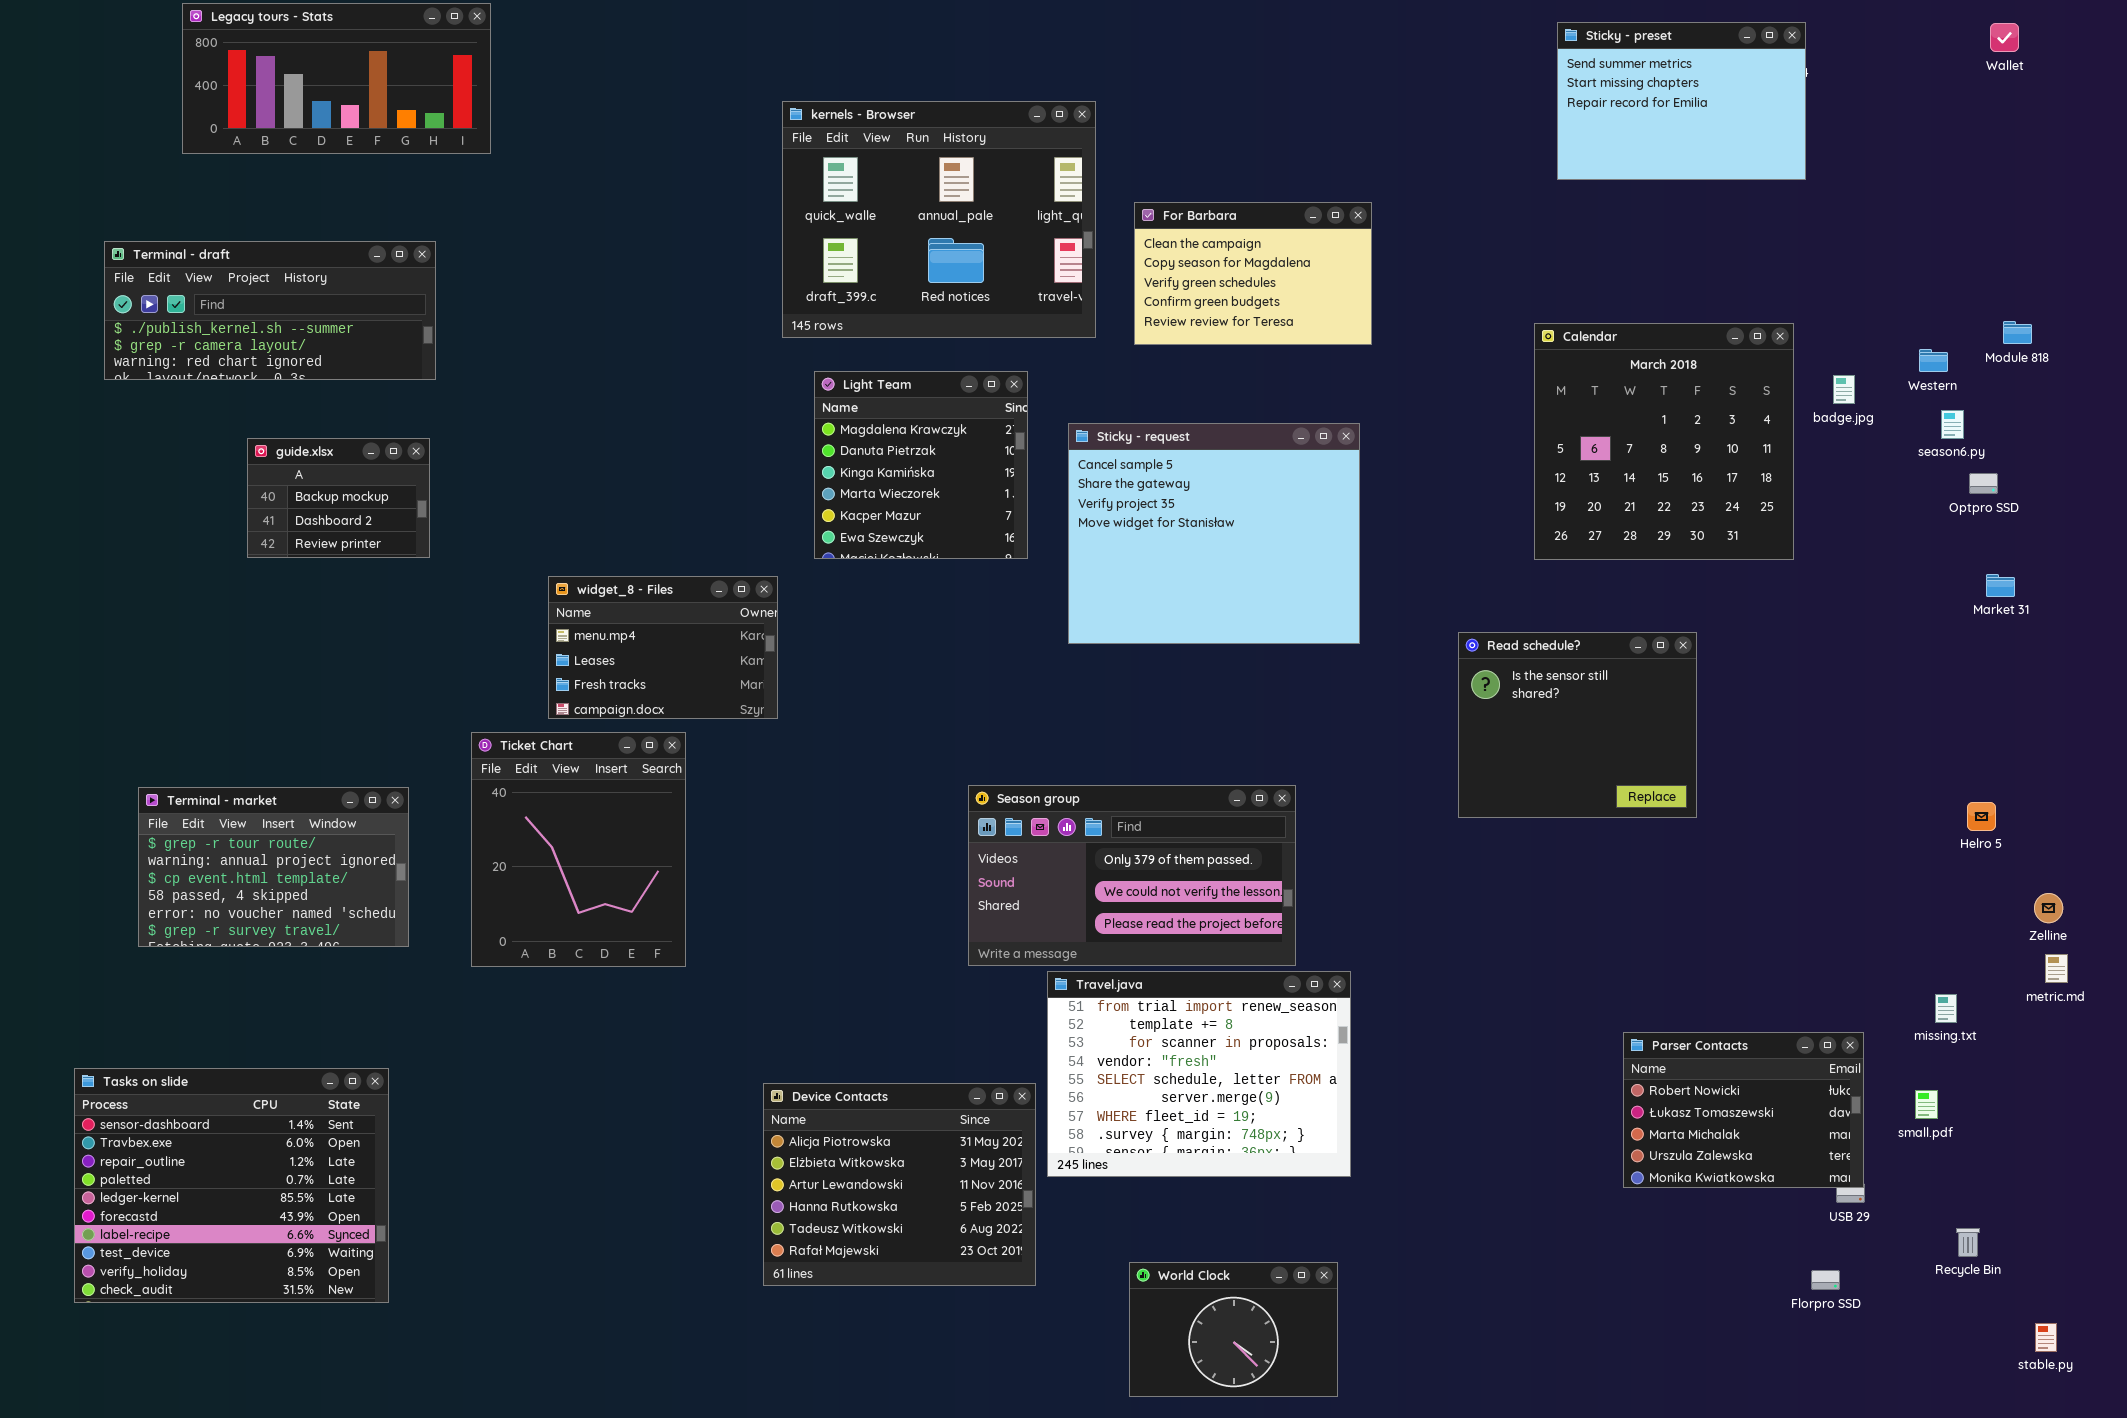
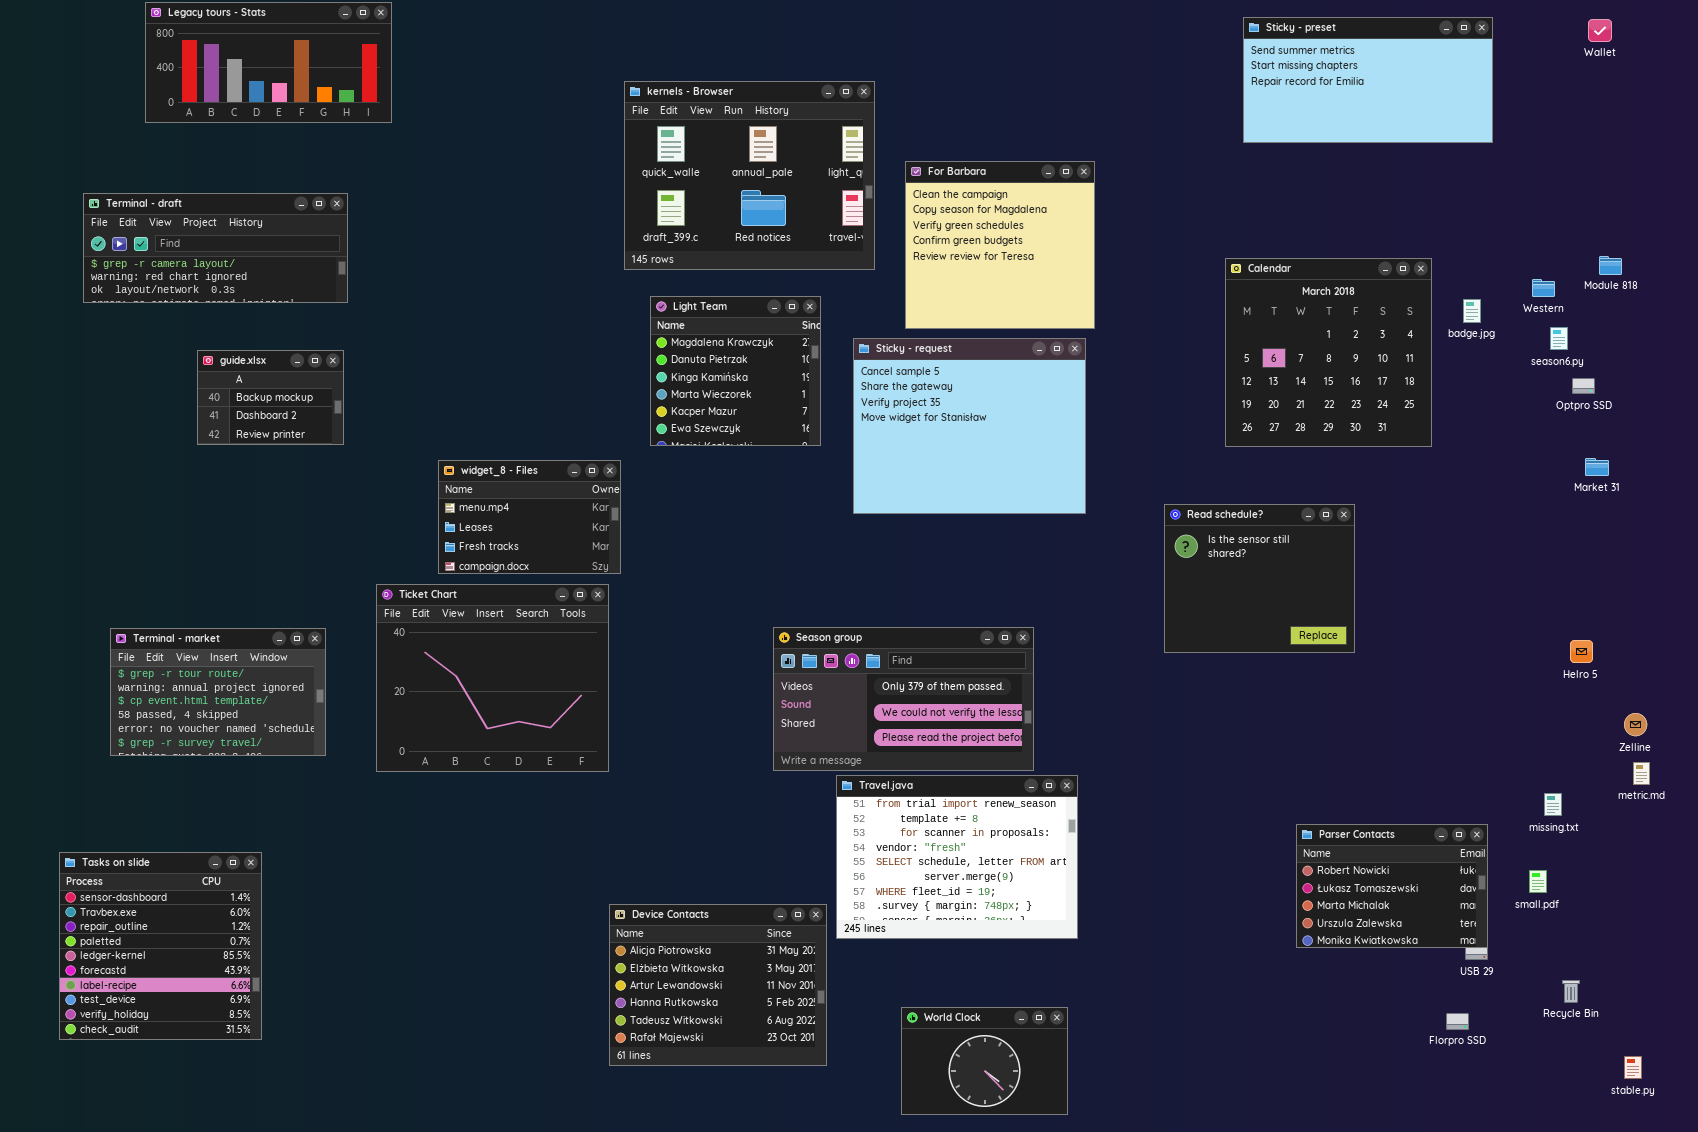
Sticky - preset: [1557,22,1806,180] -> [1243,17,1493,143], resized
For Barbara: [1134,202,1372,345] -> [905,161,1095,329], resized
Terminal - draft: [104,241,436,380] -> [83,193,348,303], scrolled down 1 row
Ticket Chart: [471,732,686,967] -> [376,584,609,772], resized
Tasks on slide: [74,1068,389,1303] -> [59,852,262,1040], resized
Device Contacts: [763,1083,1036,1286] -> [609,904,827,1066], moved

